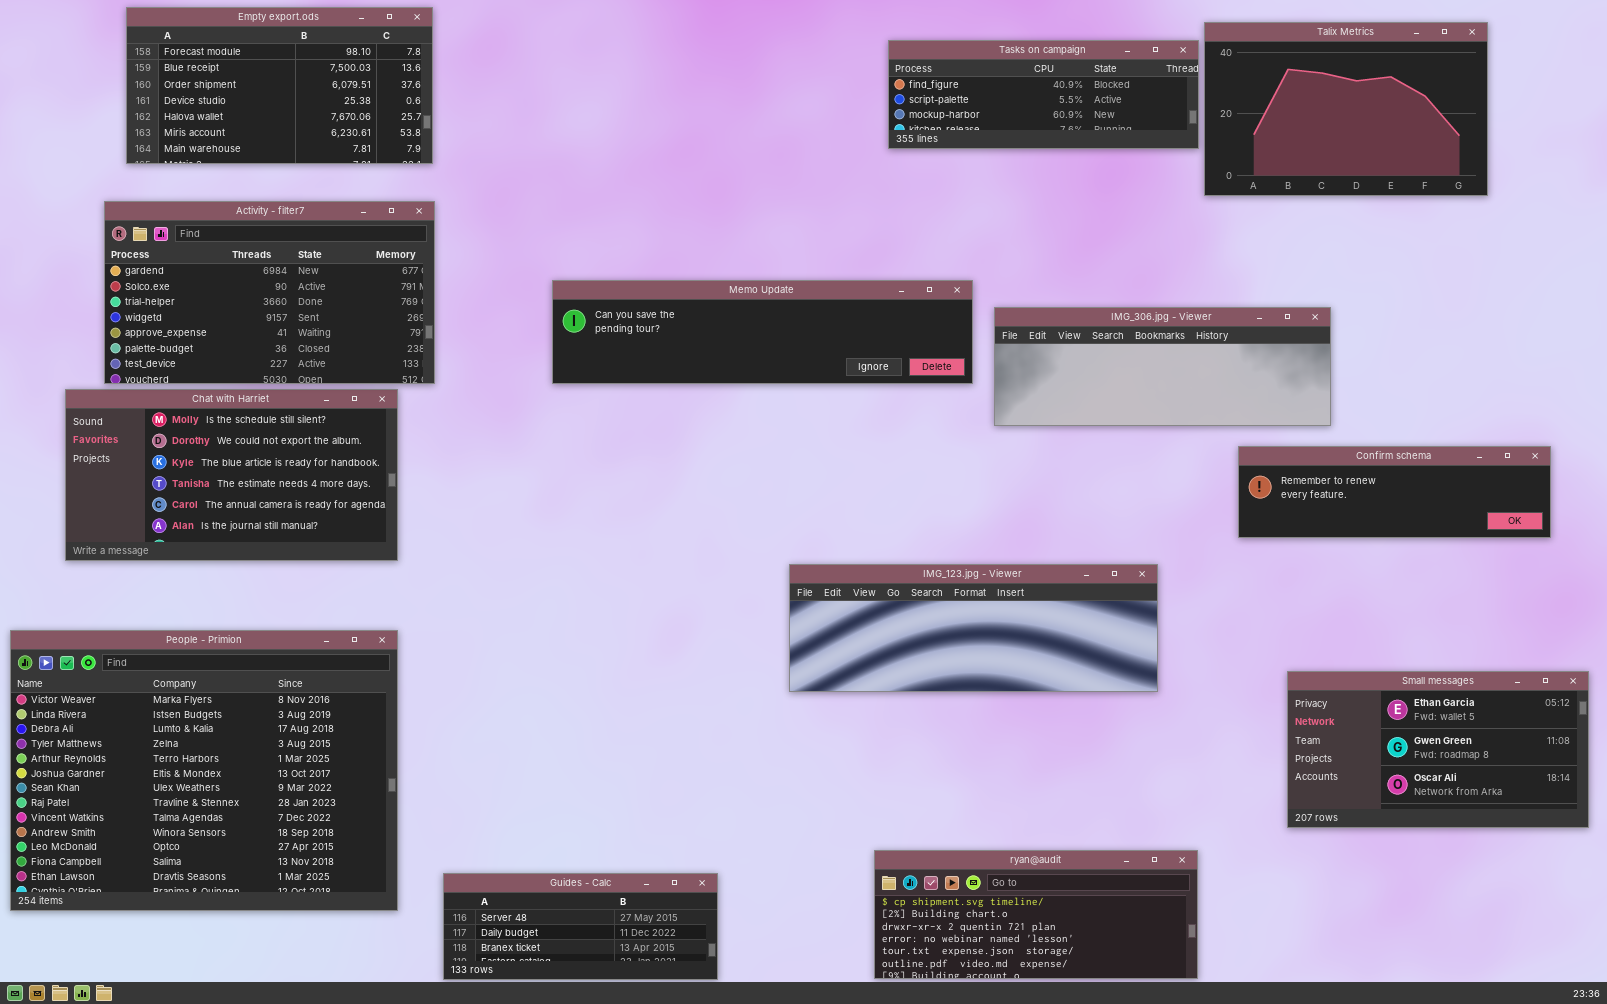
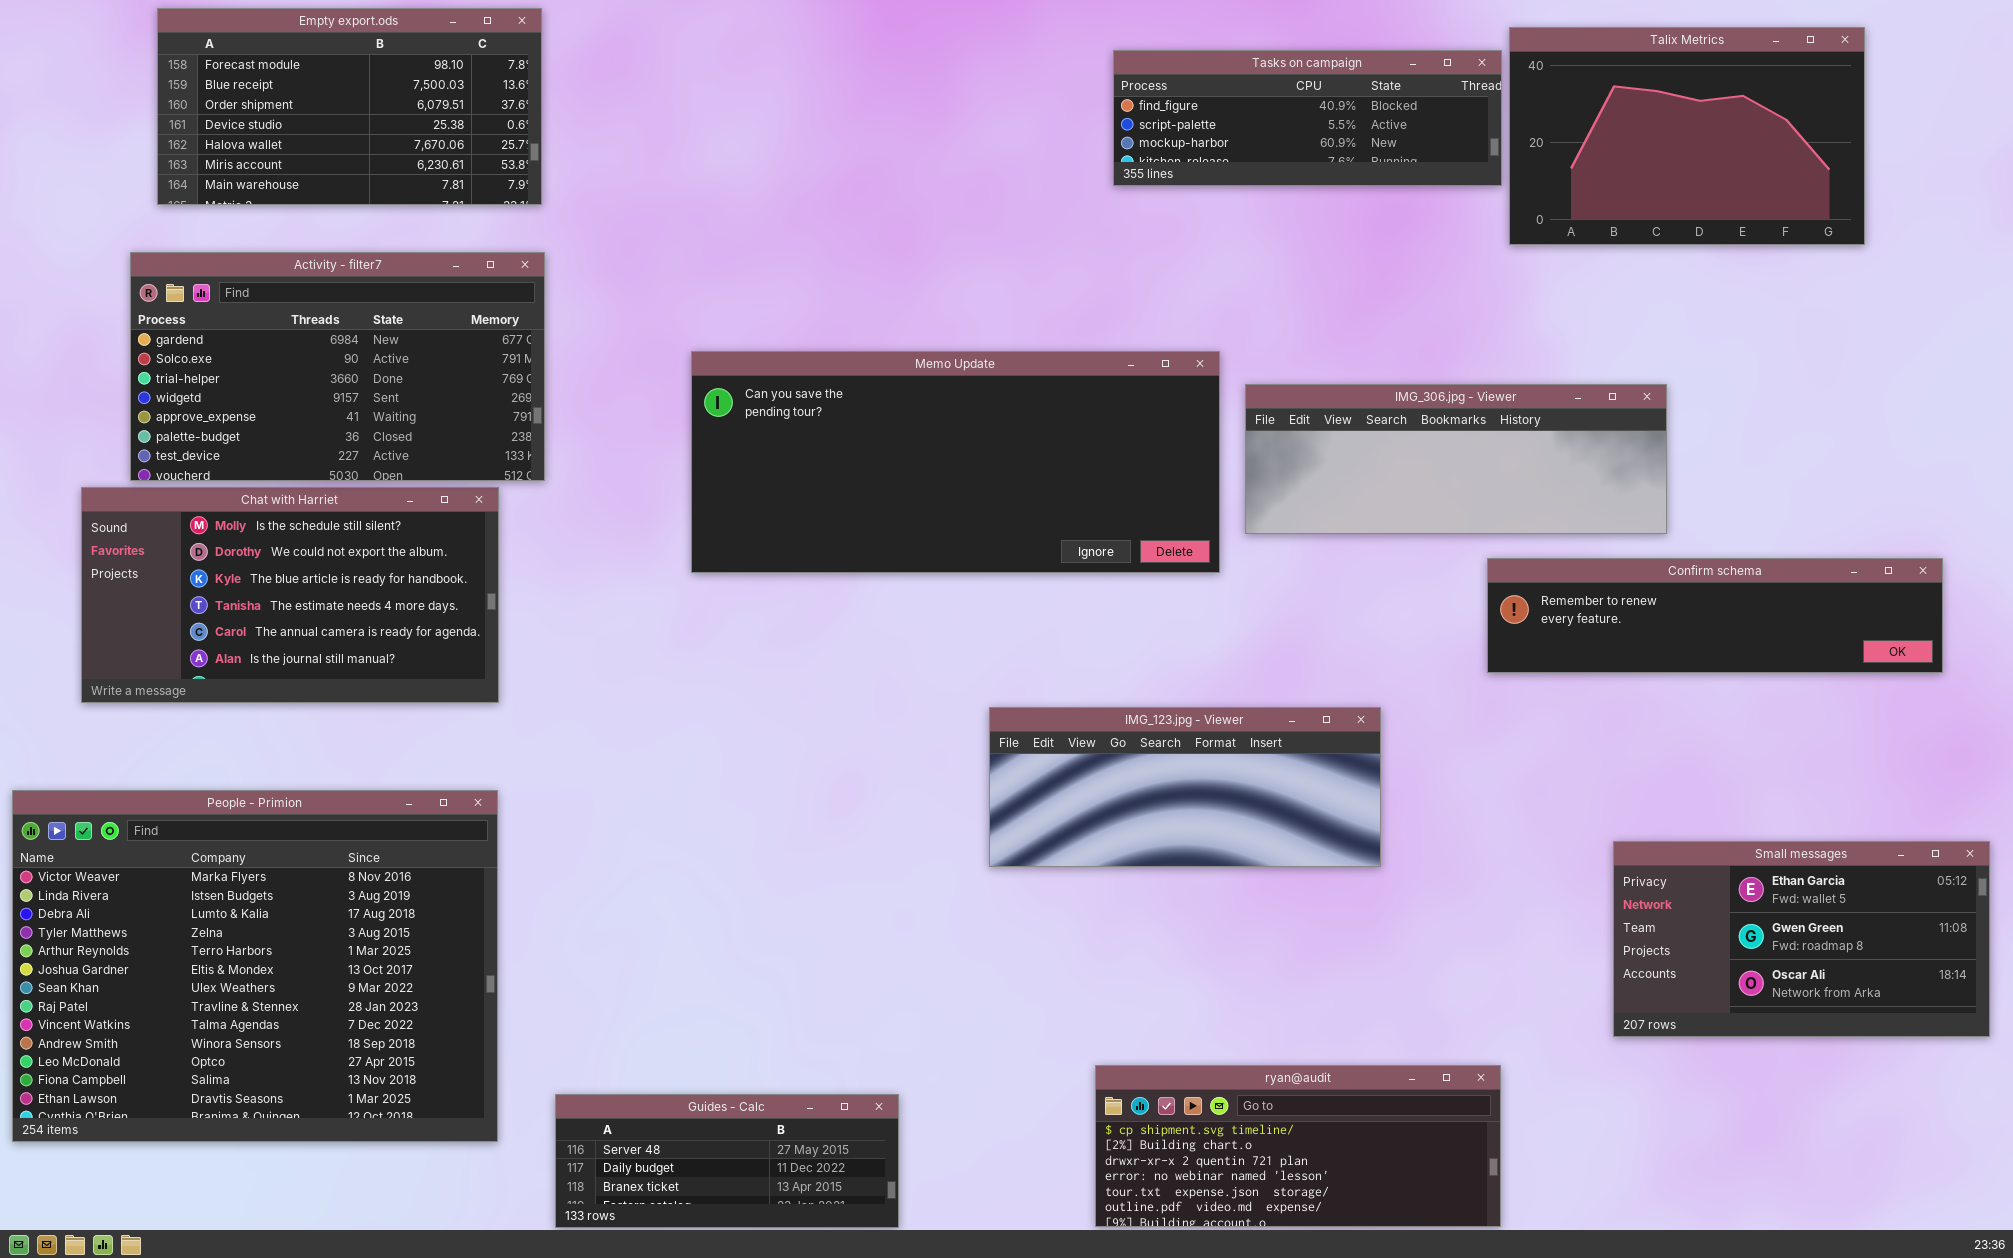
Memo Update: [552,280,973,384] -> [691,351,1220,573], resized
Confirm schema: [1238,446,1551,538] -> [1487,558,1943,673], resized
IMG_123.jpg - Viewer: [789,564,1158,692] -> [989,707,1381,867], resized

